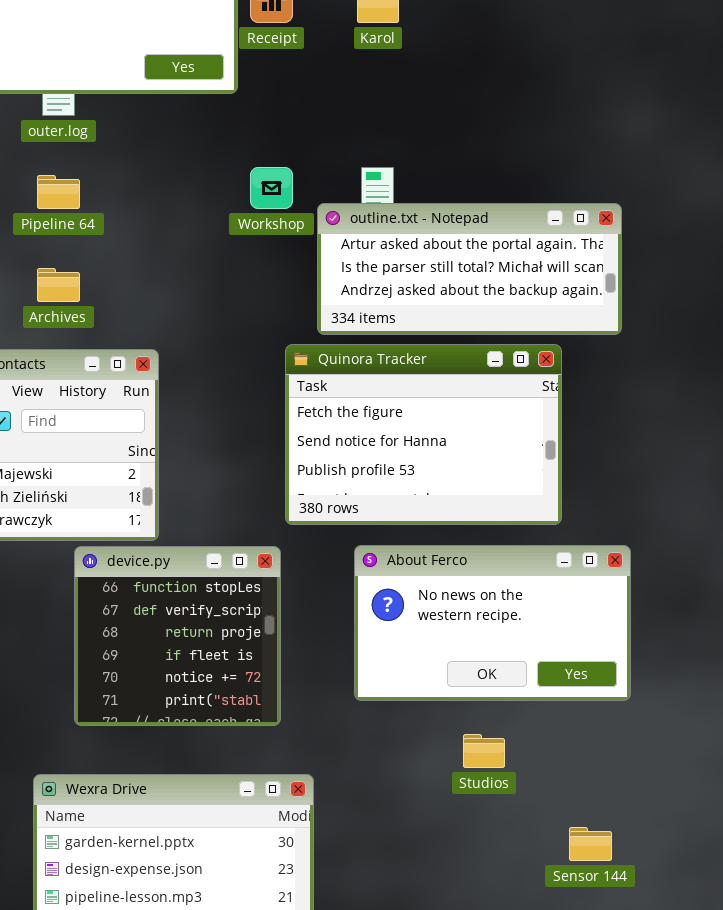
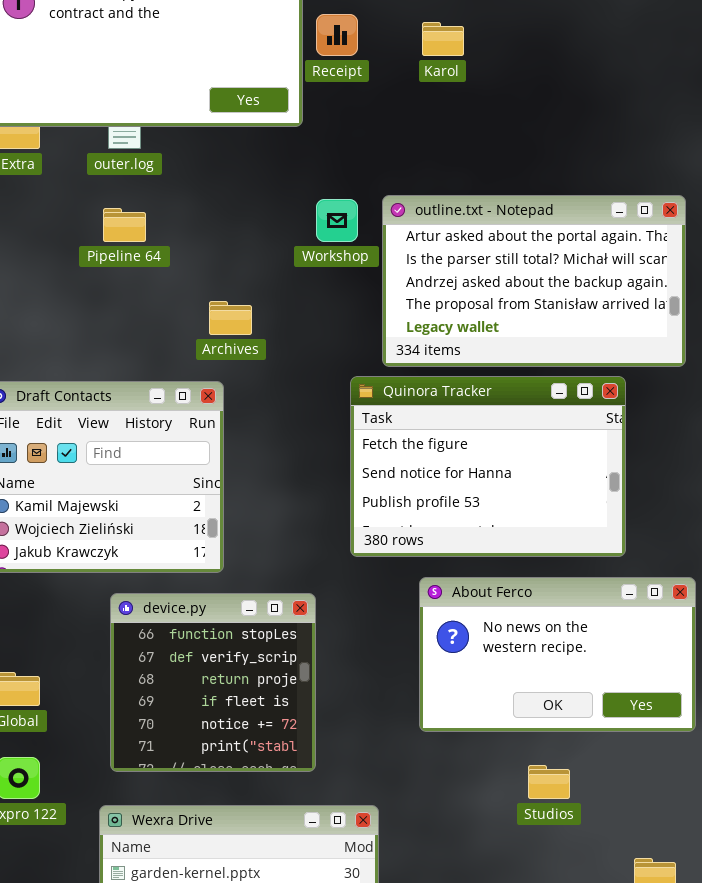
outline.txt - Notepad: [317,203,622,335] -> [382,195,686,367], resized
Archives: [37,268,80,302] -> [209,301,252,335], moved
device.py: [74,546,281,726] -> [110,593,316,772], moved

